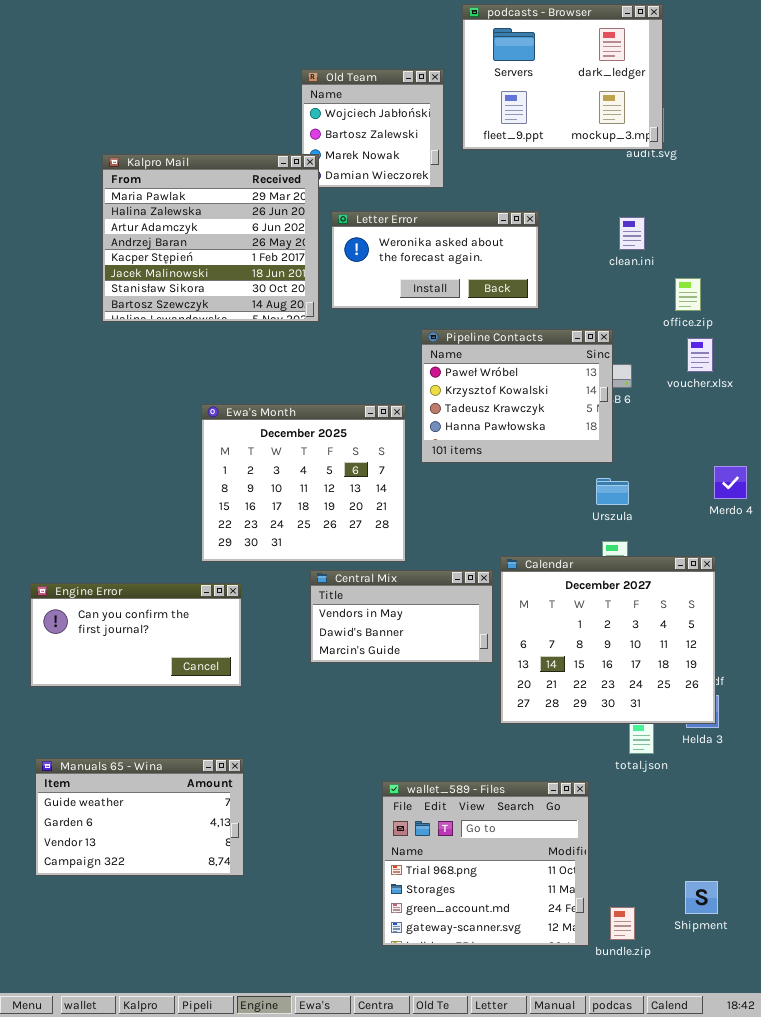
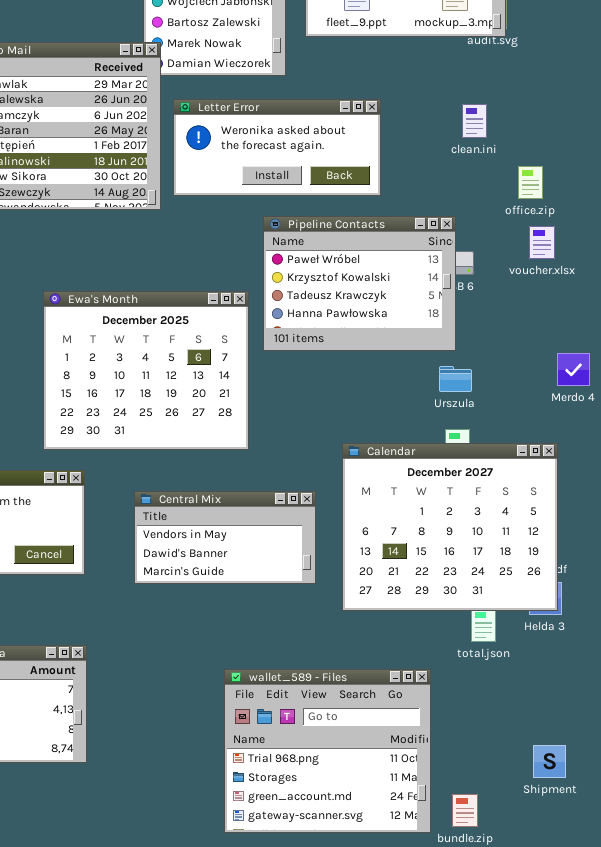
Central Mix: [310,570,493,663] -> [134,491,316,584], moved
Shipment: [685,881,718,914] -> [533,745,566,778], moved

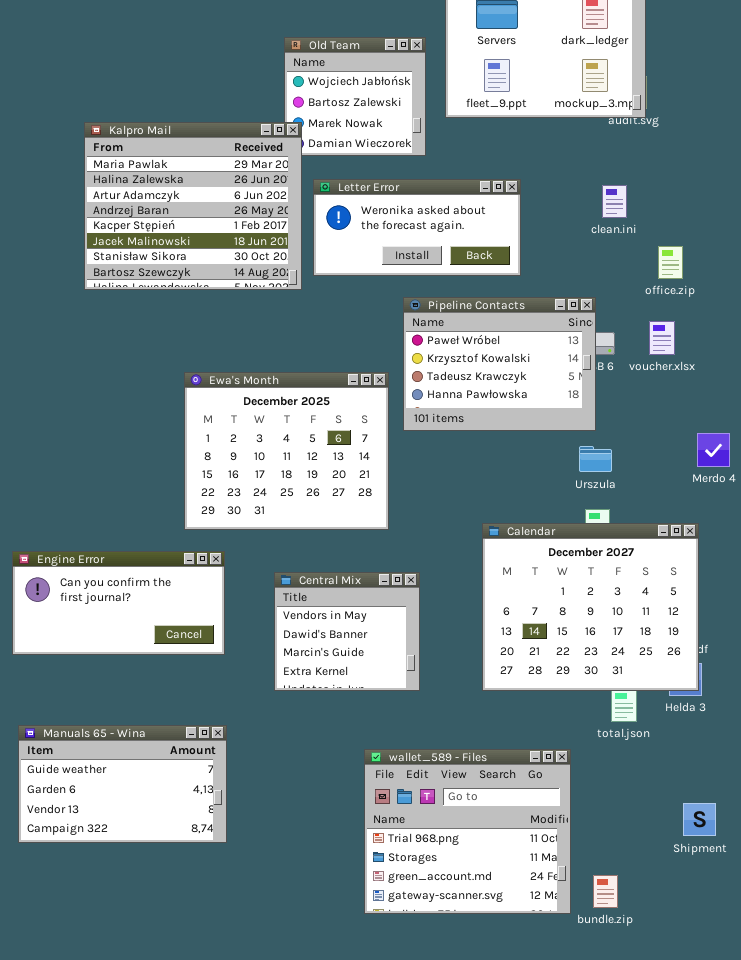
voucher.xlsx: [529,226,555,259] -> [649,321,675,355], moved
Central Mix: [134,491,316,584] -> [274,572,420,691], resized
Shipment: [533,745,566,778] -> [683,803,716,836], moved

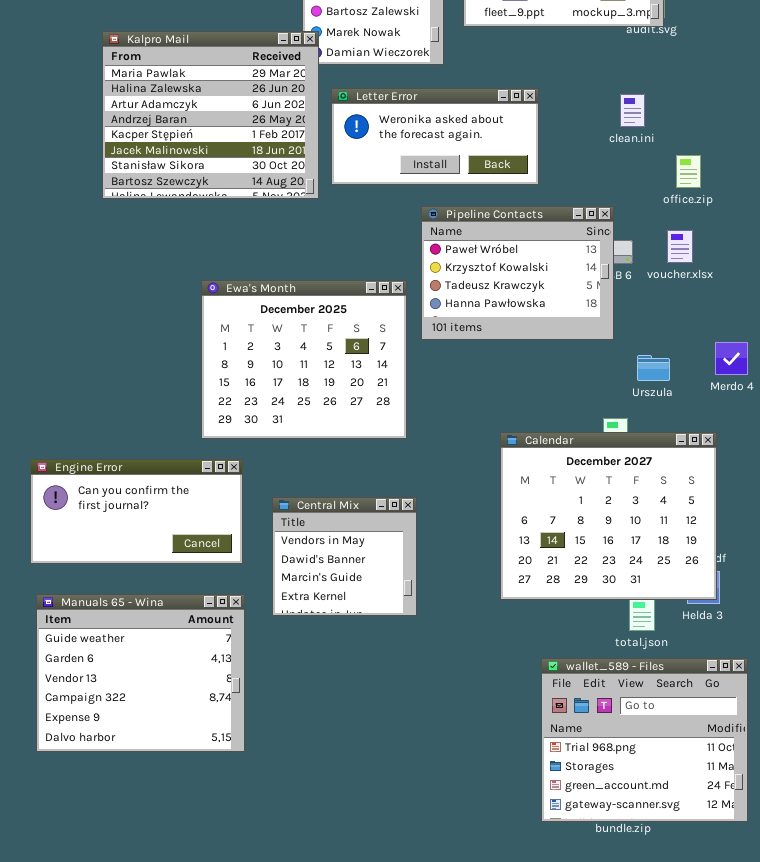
Urszula: [579,446,612,472] -> [637,355,670,381], moved
Central Mix: [274,572,420,691] -> [272,497,417,616], moved
Manuals 65 - Wina: [18,725,227,843] -> [36,594,245,752], resized
wallet_589 - Files: [364,749,571,914] -> [541,658,748,822], moved

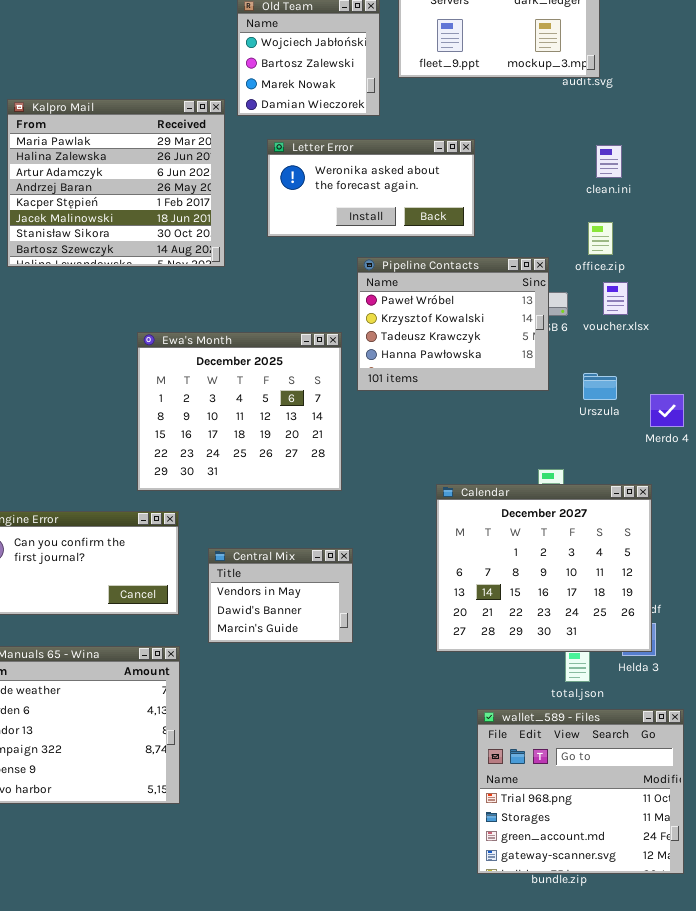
Kalpro Mail: [102,31,319,199] -> [7,99,225,267], moved
clean.ini: [620,94,645,127] -> [596,145,622,178], moved
office.zip: [676,155,701,188] -> [588,222,613,255], moved
Urszula: [637,355,670,381] -> [583,373,617,400], moved
Central Mix: [272,497,417,616] -> [208,548,353,643], resized

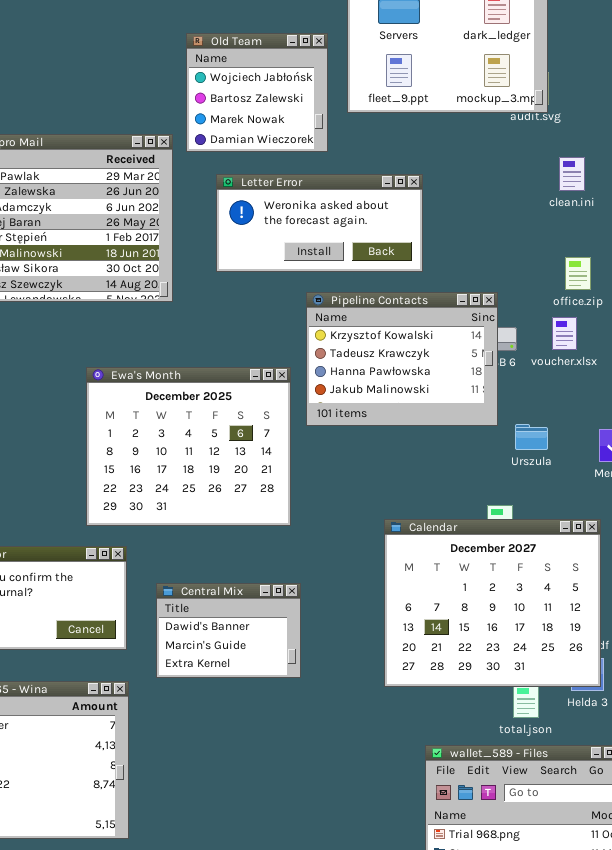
clean.ini: [596,145,622,178] -> [559,157,585,191], moved
office.zip: [588,222,613,255] -> [565,257,591,290], moved
Pipeline Contacts: [357,257,549,391] -> [306,292,498,426], scrolled down 1 row
Urszula: [583,373,617,400] -> [515,424,548,450], moved
Central Mix: [208,548,353,643] -> [156,583,301,678], scrolled down 1 row

